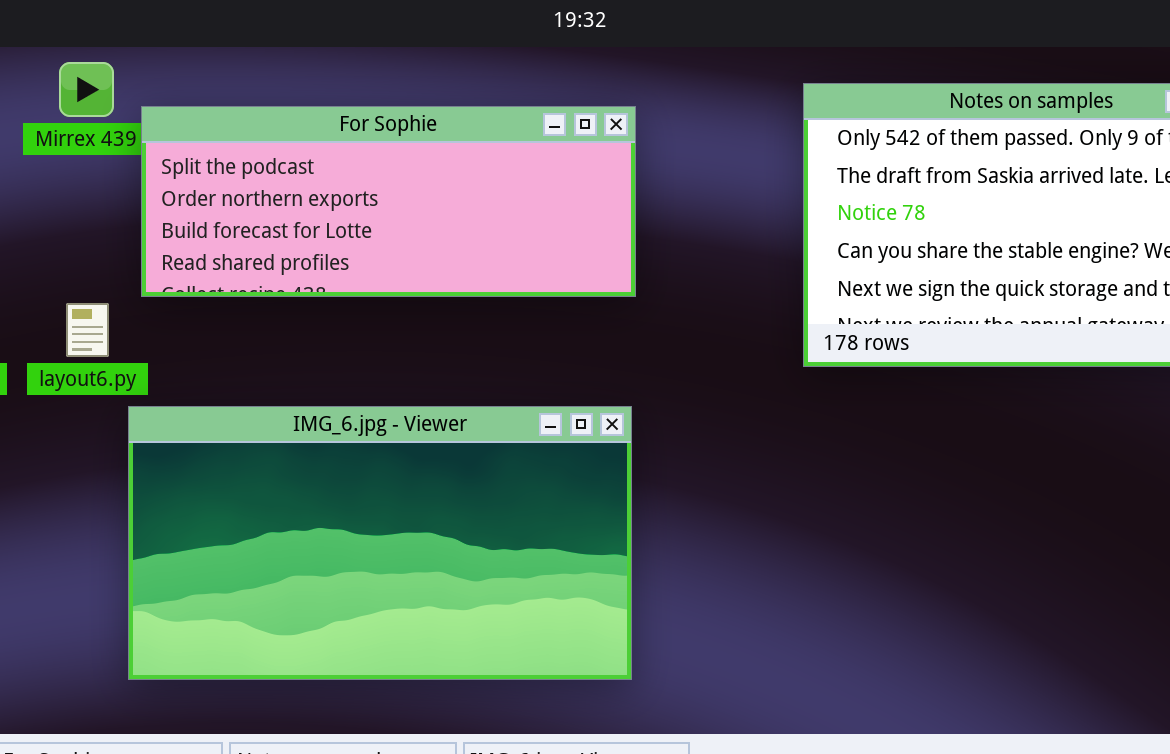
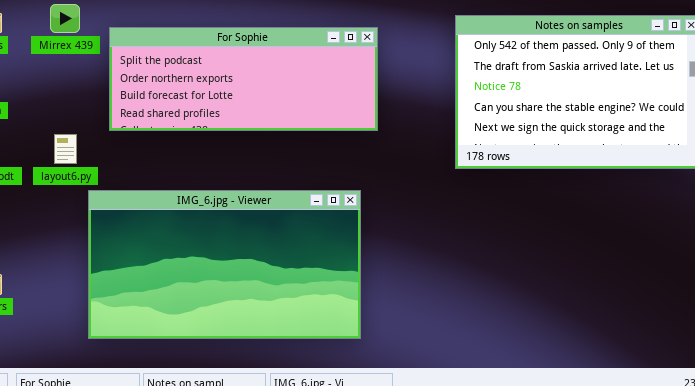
For Sophie: [141,106,636,297] -> [109,27,378,131], moved

